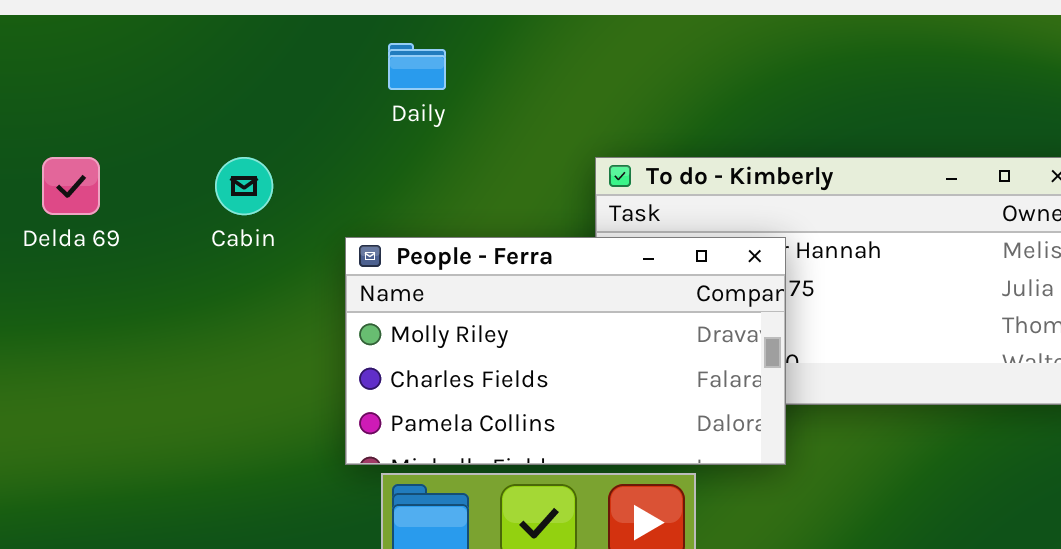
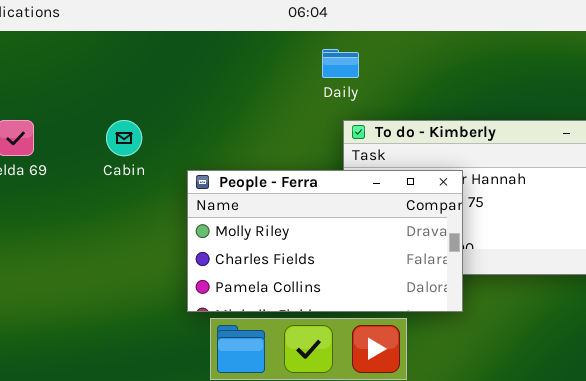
Daily: [388,43,446,90] -> [322,49,359,78], moved

